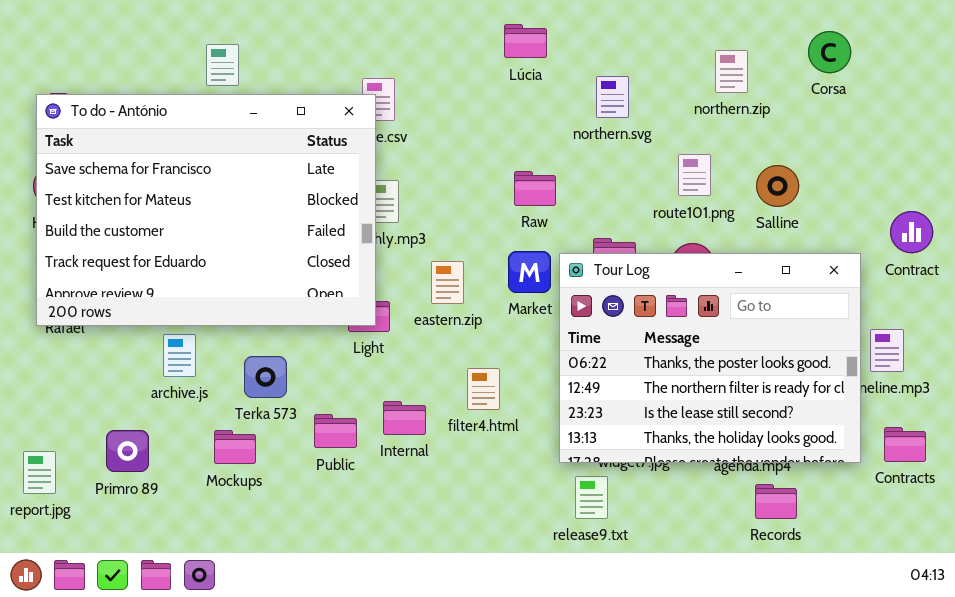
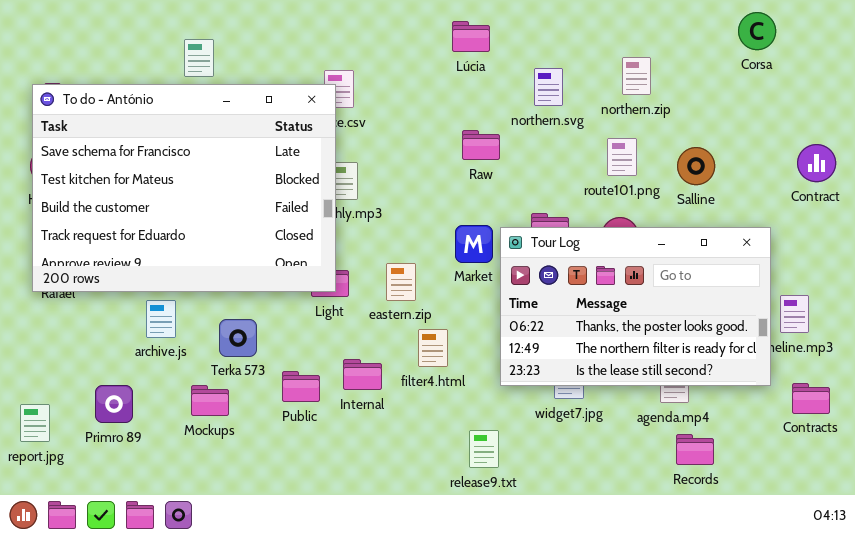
Corsa: [808,31,851,73] -> [738,12,776,50], moved
northern.zip: [715,50,748,93] -> [622,57,651,95], moved
Raw: [514,171,556,206] -> [462,130,500,160], moved
Contract: [890,211,933,253] -> [797,144,836,182], moved
Tour Log: [559,253,861,463] -> [500,227,771,386], resized
eastern.zip: [431,261,464,304] -> [386,263,416,301], moved
release9.txt: [575,476,608,519] -> [469,430,499,468], moved

